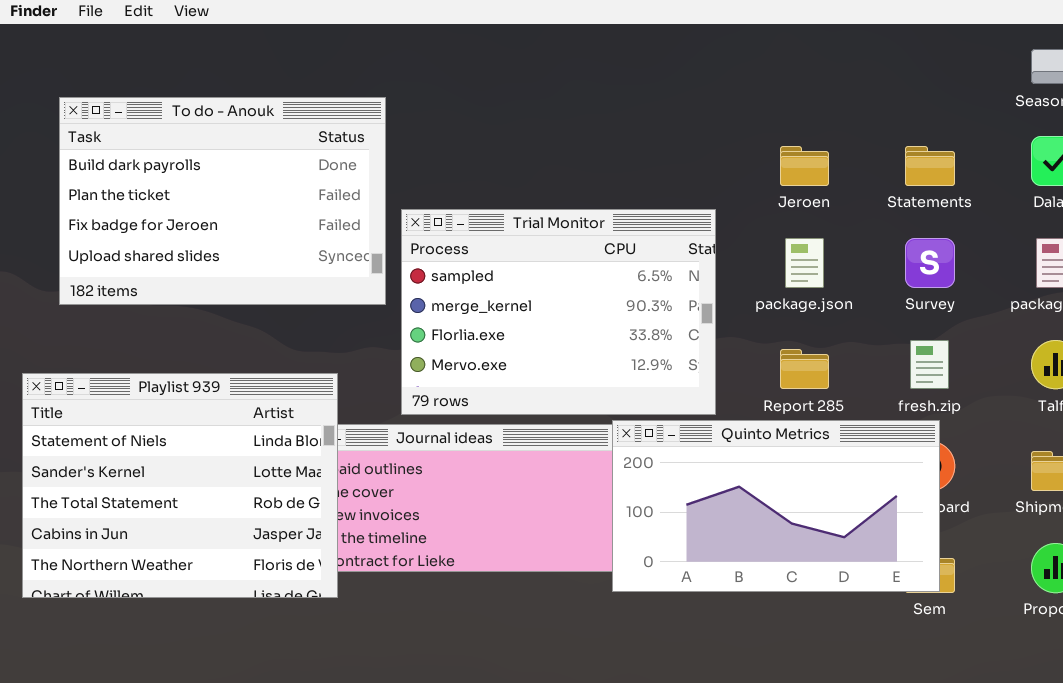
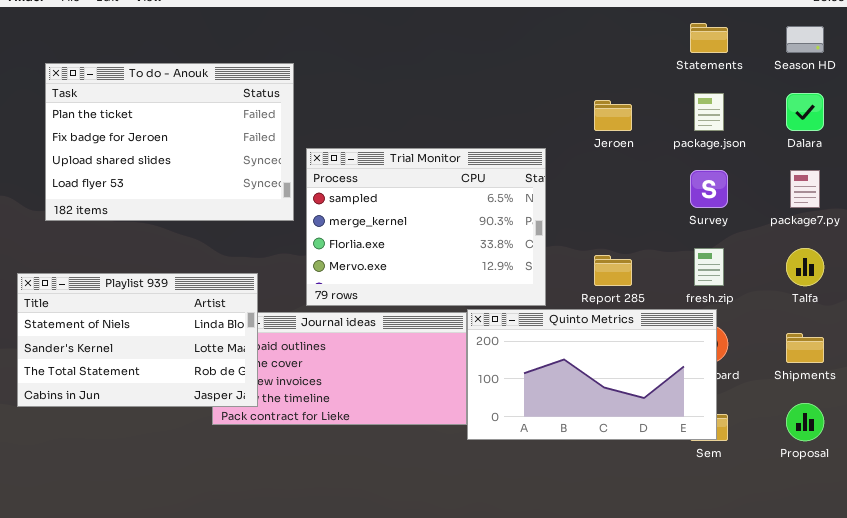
To do - Anouk: [59,97,386,305] -> [45,63,294,221], scrolled down 1 row
Statements: [905,146,955,186] -> [690,23,728,53], moved
package.json: [785,238,824,288] -> [694,93,724,131], moved
Playlist 939: [22,373,338,598] -> [17,273,258,407], resized

